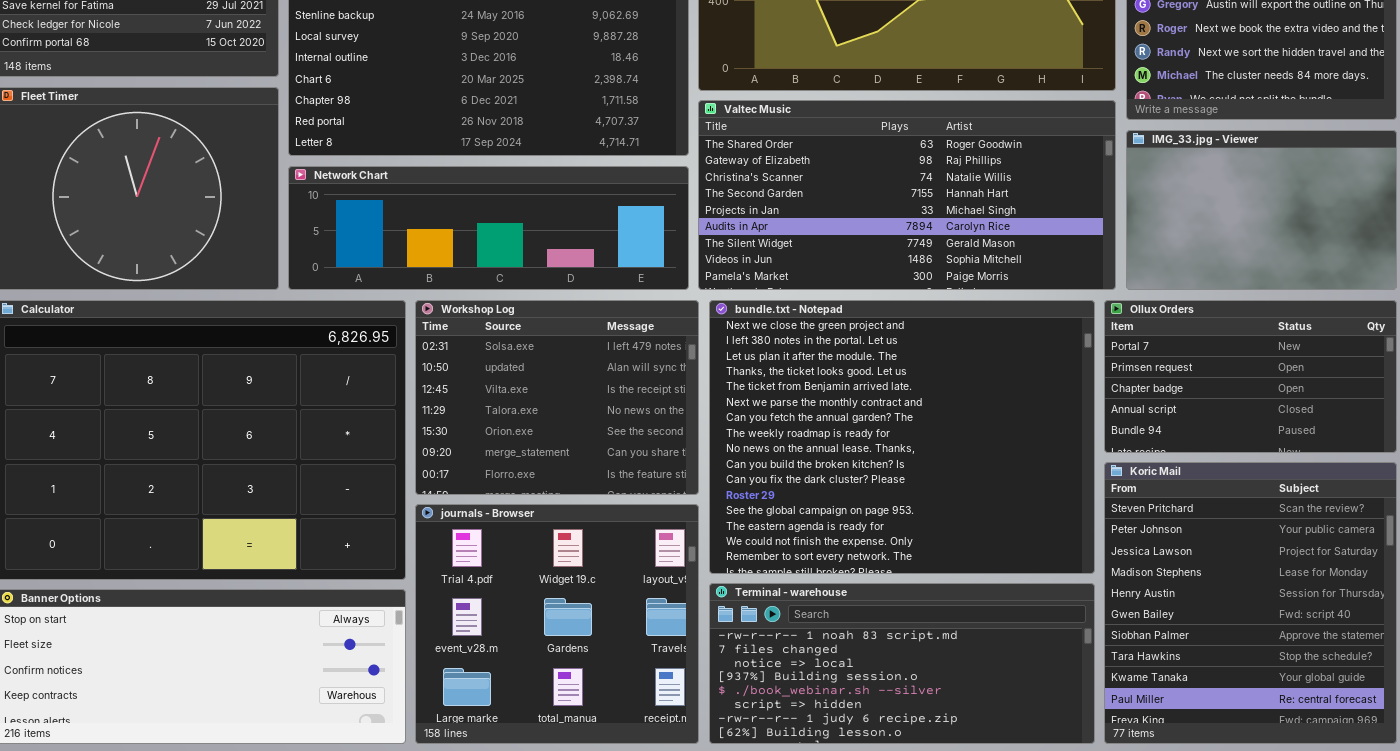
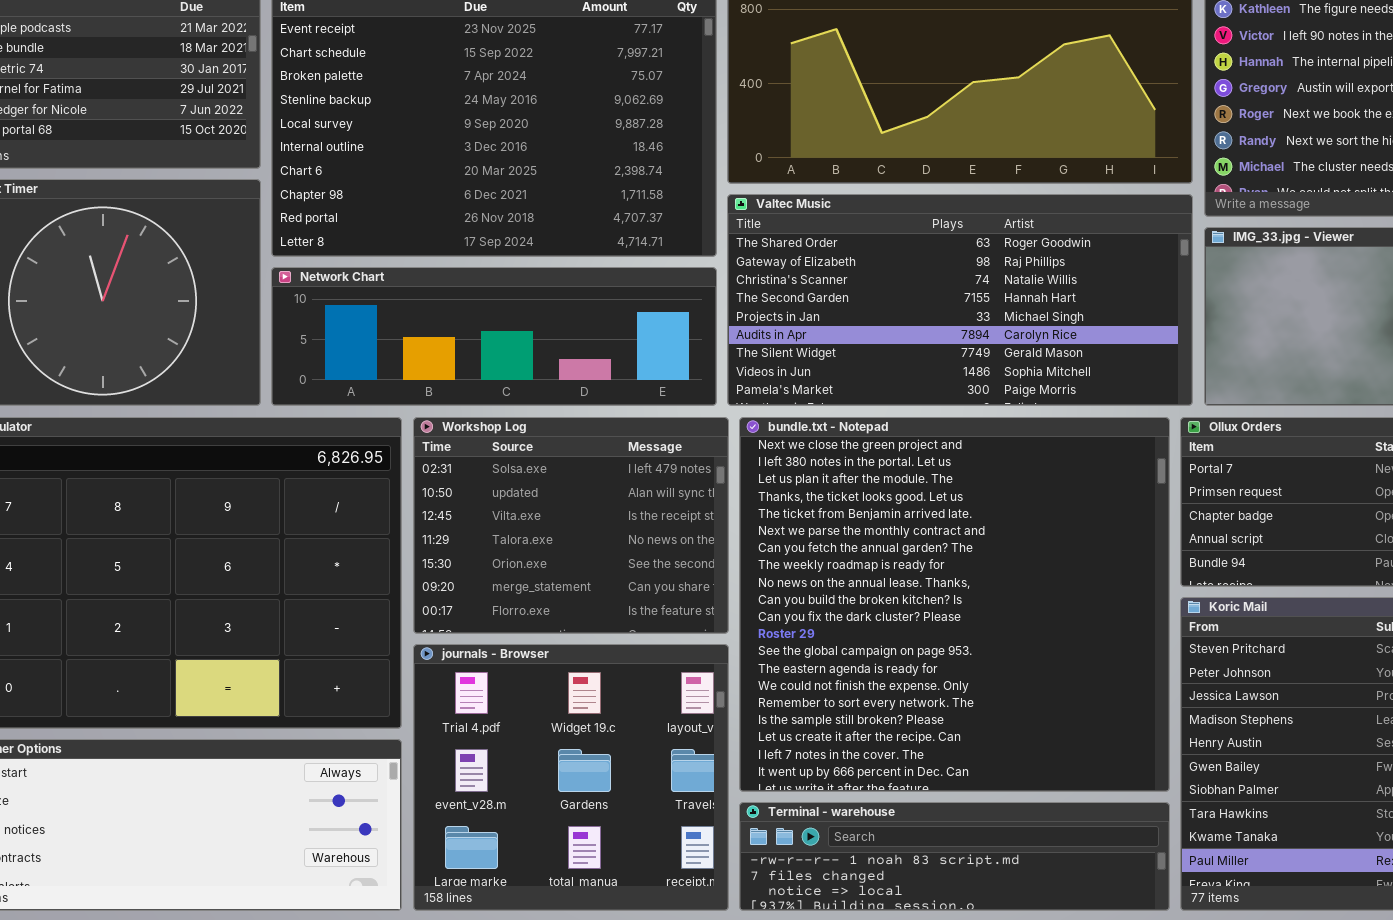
bundle.txt - Notepad: [709,300,1095,574] -> [739,417,1170,792], resized
Terminal - warehouse: [709,583,1095,744] -> [739,802,1170,911], resized

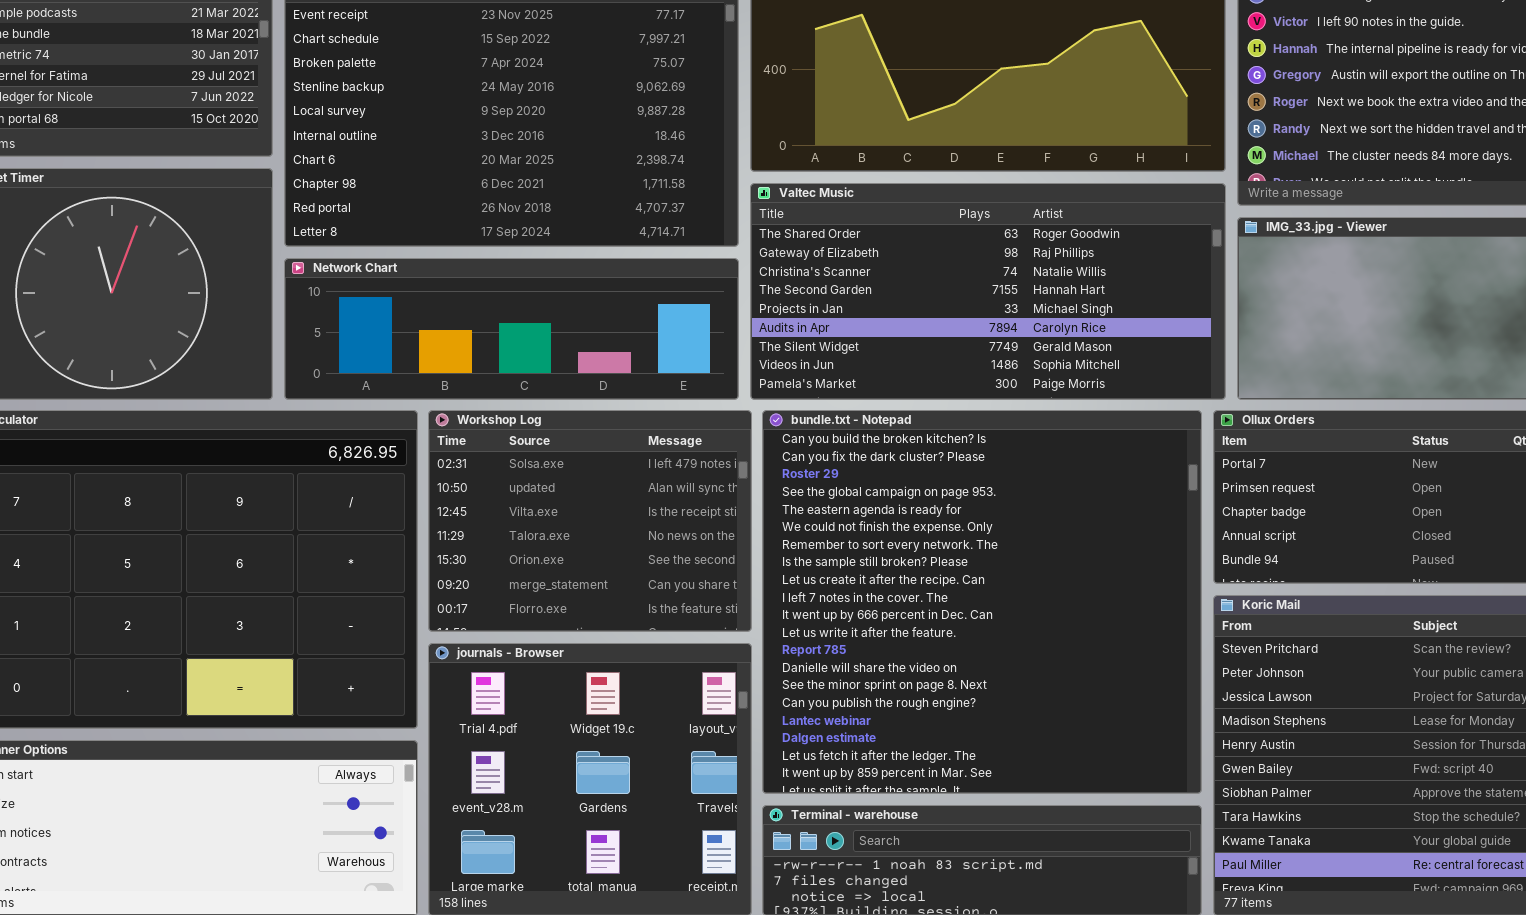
bundle.txt - Notepad: [739,417,1170,792] -> [762,410,1202,794], scrolled down 9 rows

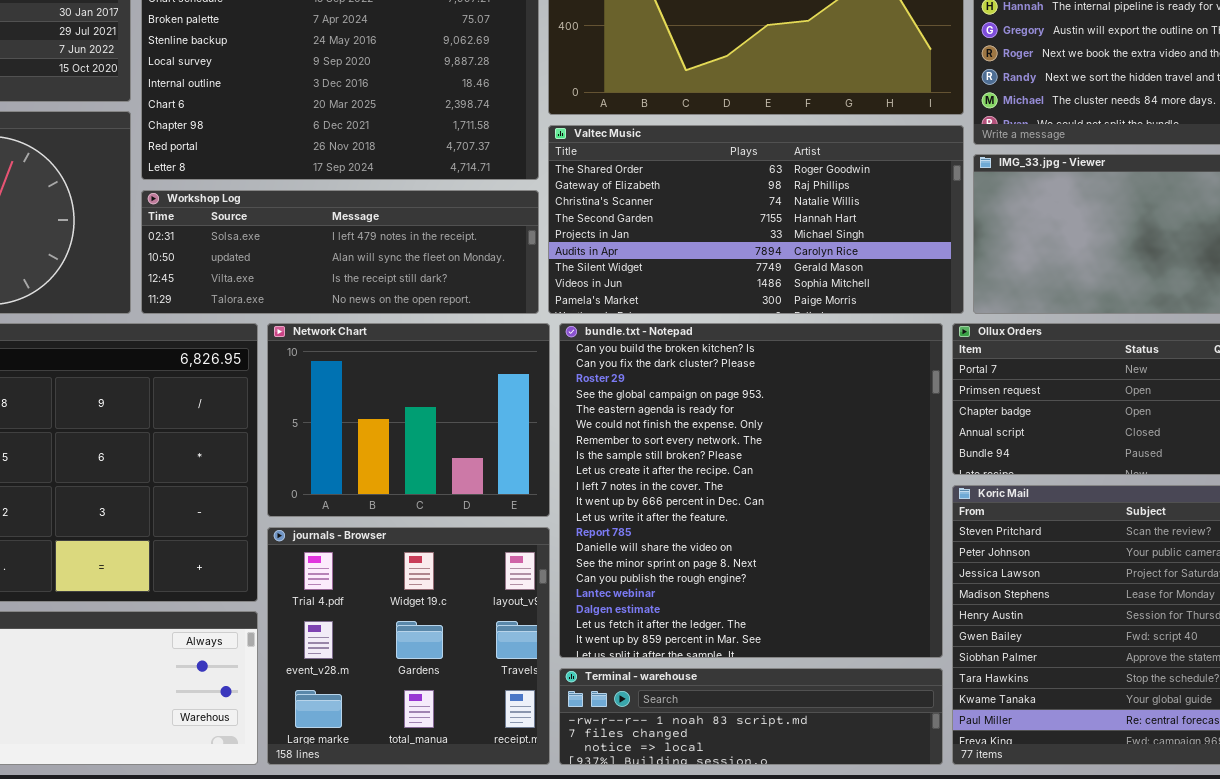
Network Chart: [284,258,739,400] -> [267,323,550,517], moved, resized
Workshop Log: [428,410,752,632] -> [141,190,539,314], moved, resized

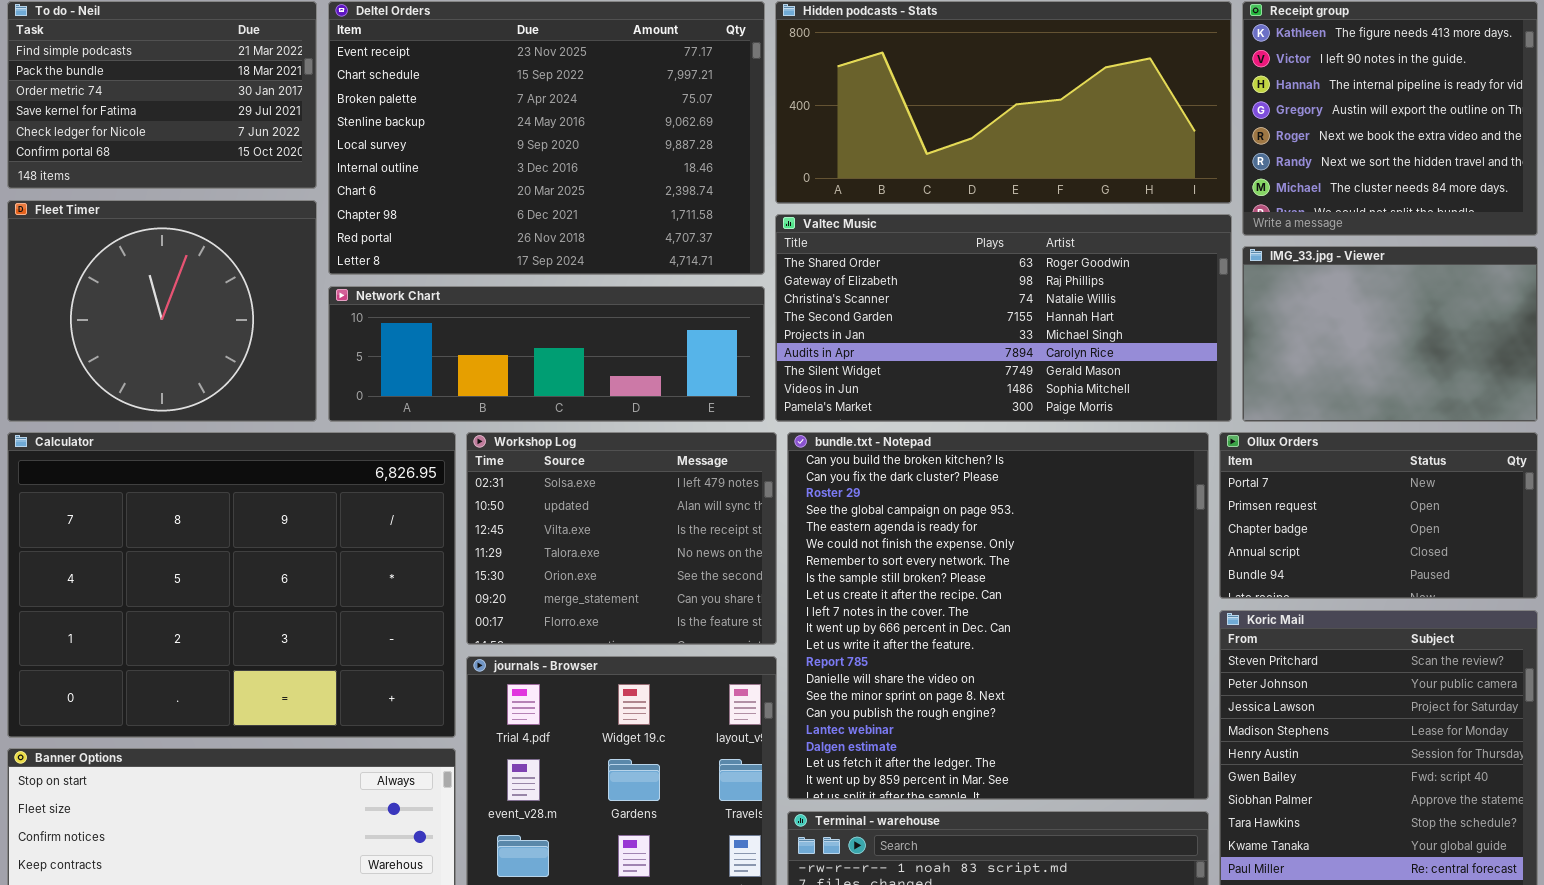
Workshop Log: [141,190,539,314] -> [466,432,777,645], moved, resized
Network Chart: [267,323,550,517] -> [328,286,765,422], moved, resized

